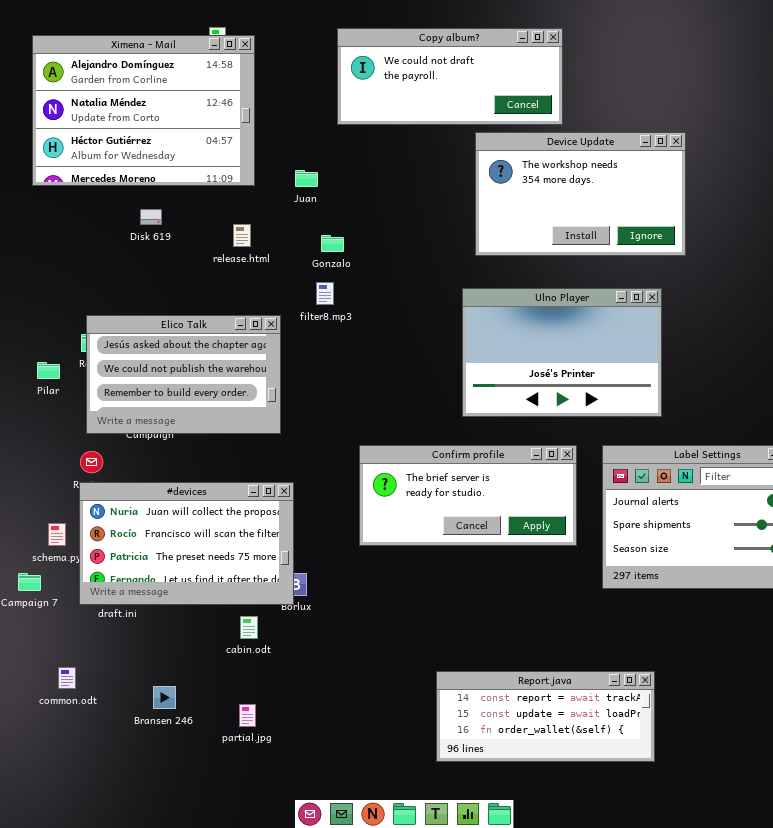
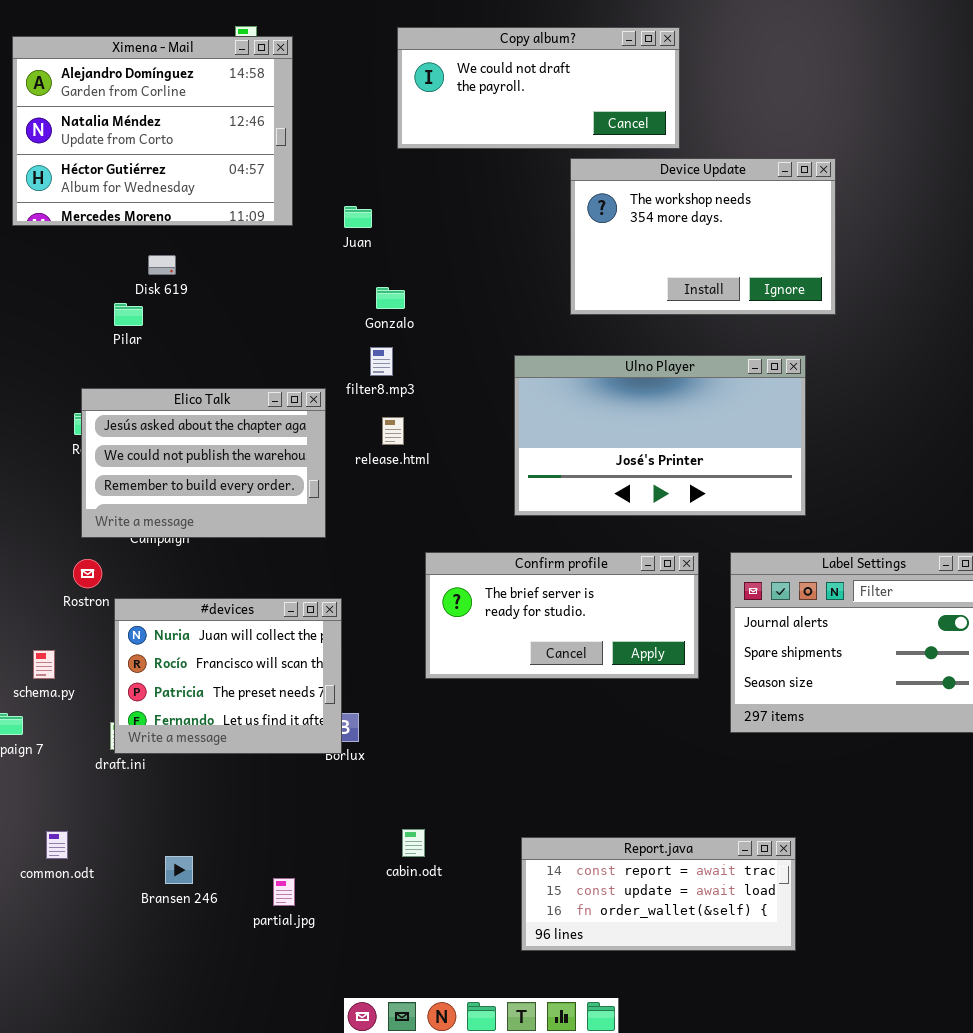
release.html: [233,224,251,247] -> [382,417,404,445], moved
Ulno Player: [462,288,662,417] -> [514,355,806,516], resized
Pilar: [37,362,60,379] -> [114,303,143,326], moved
#devices: [79,482,294,605] -> [114,598,342,754], resized
cabin.odt: [240,616,258,639] -> [402,829,425,857], moved

